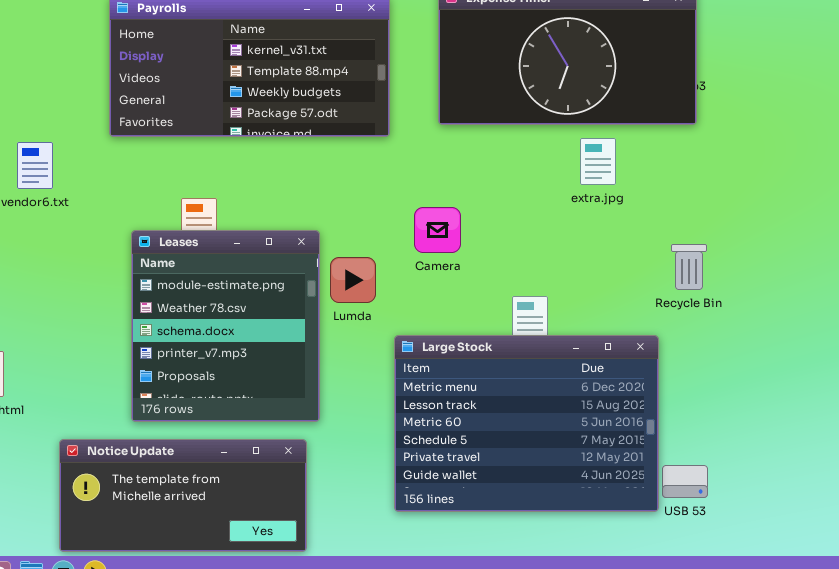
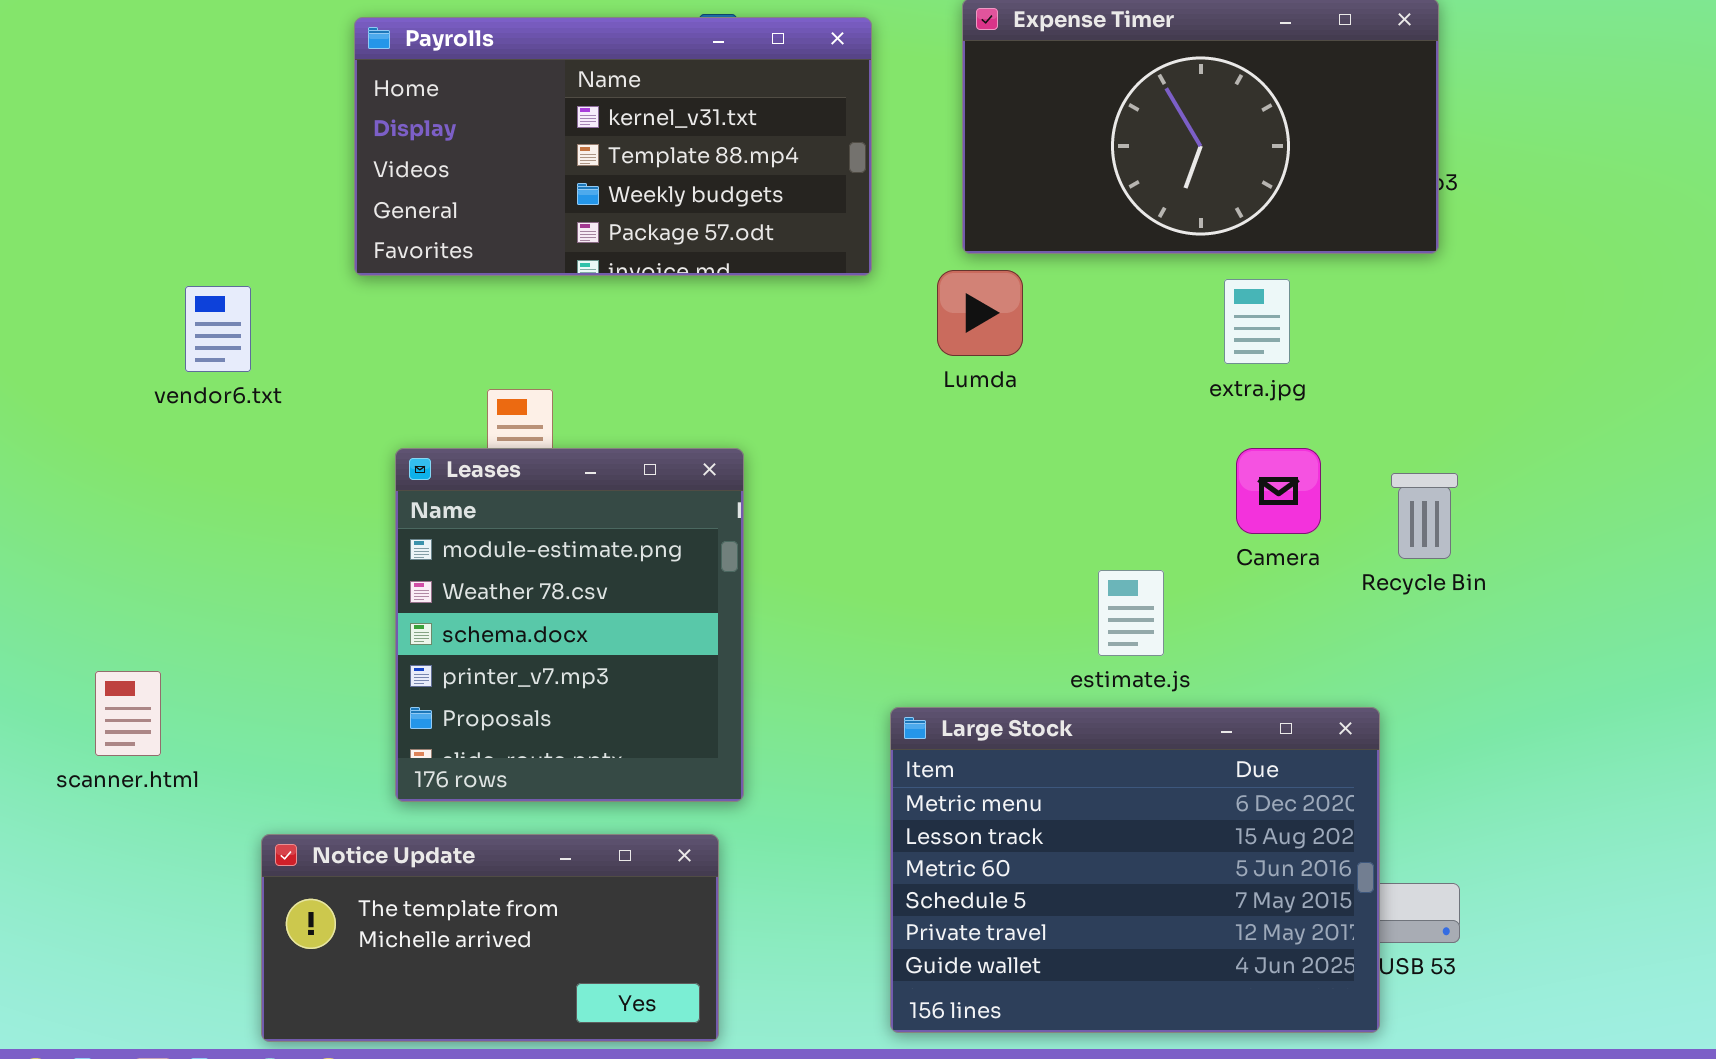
Camera: [414,207,461,253] -> [1236,448,1321,534], moved
Lumda: [330,257,376,303] -> [937,270,1023,356], moved
Large Stock: [394,335,659,512] -> [890,707,1380,1033], moved

